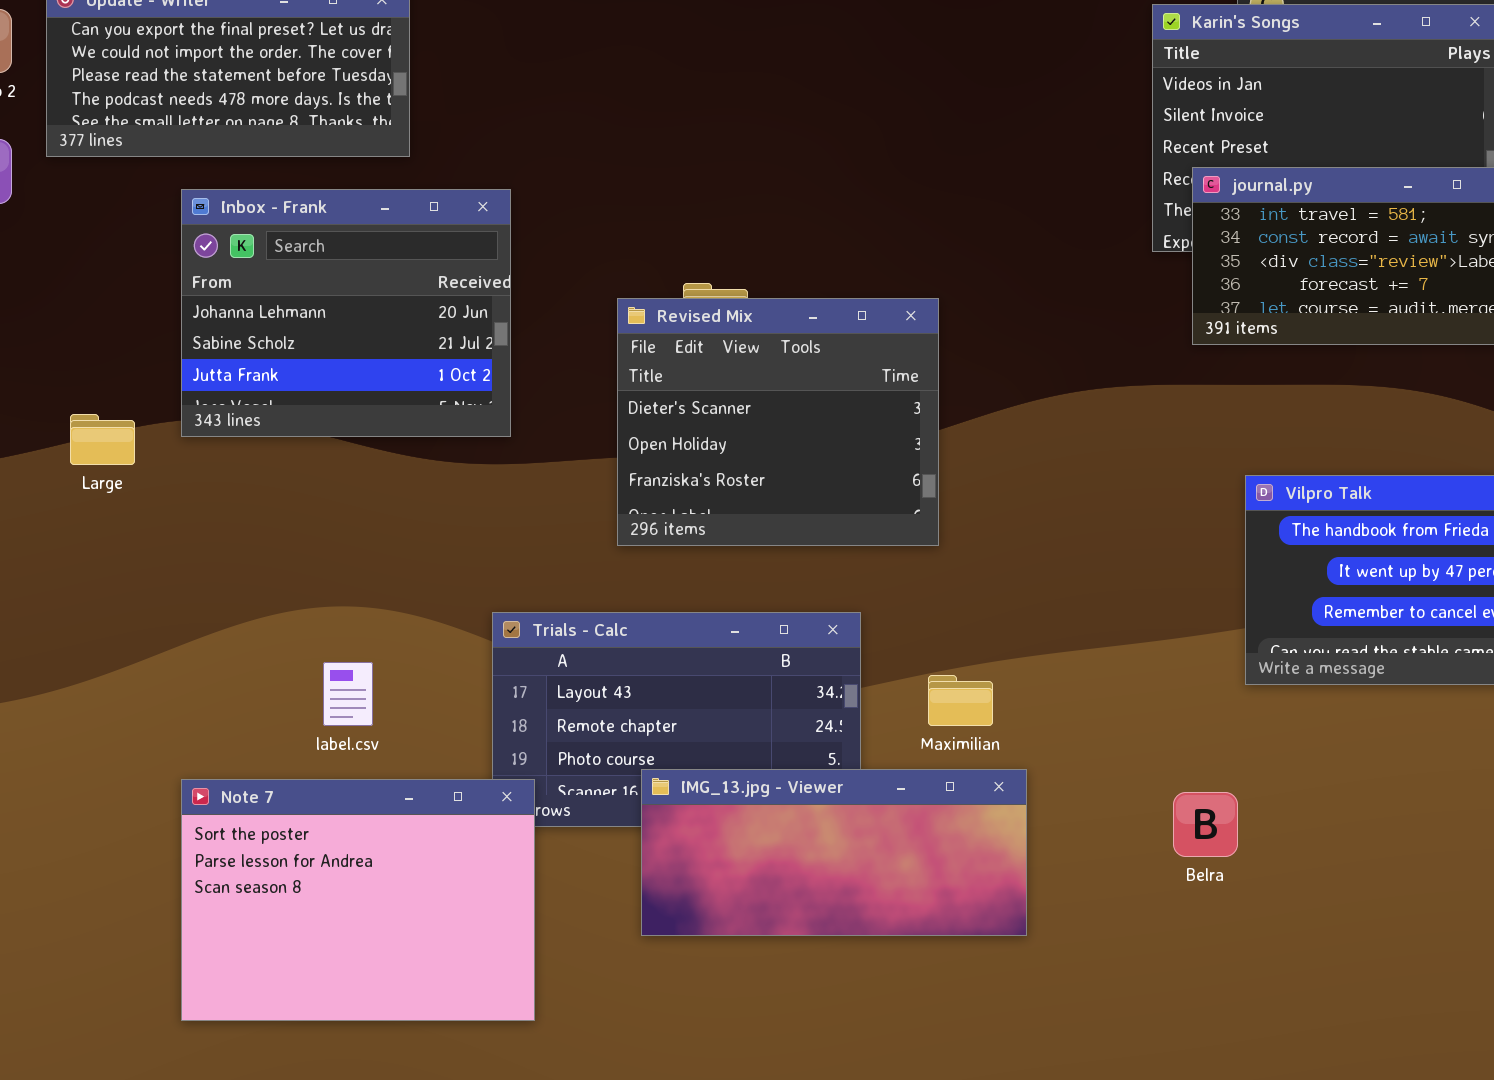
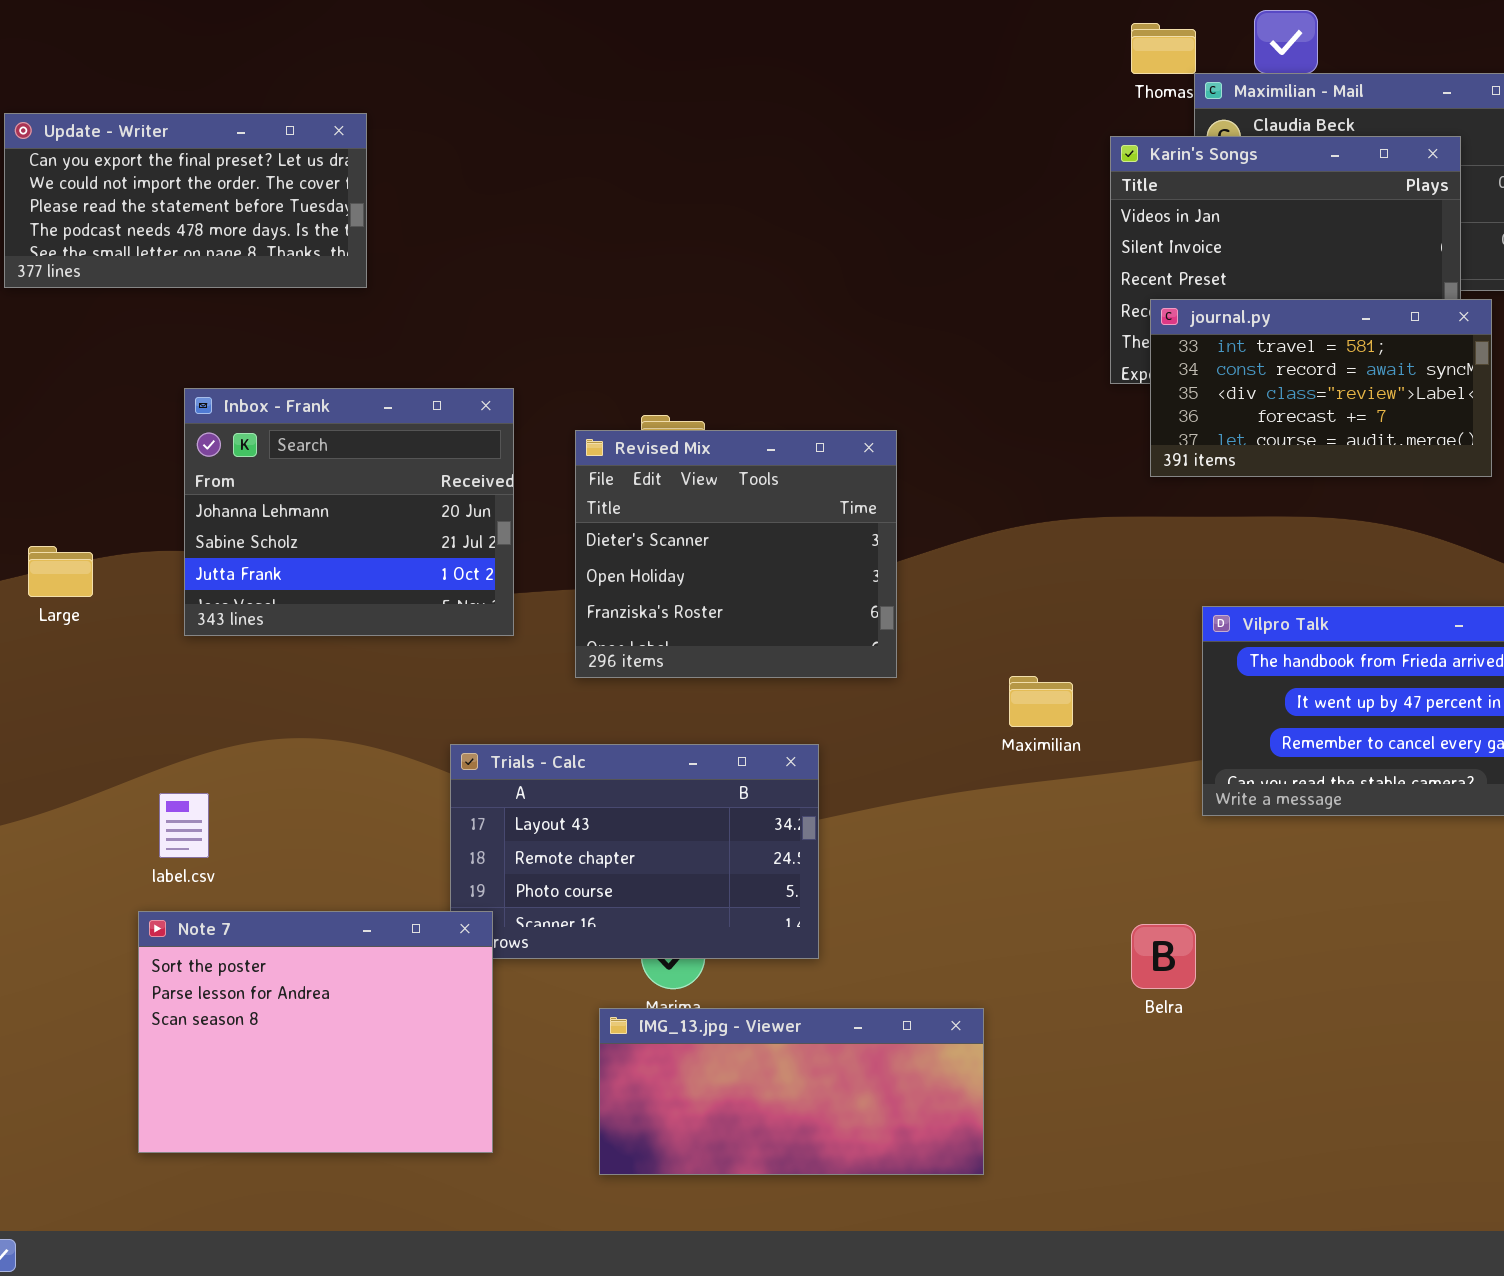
Inbox - Frank: [181,189,511,437] -> [184,388,514,636], moved
label.csv: [323,662,373,726] -> [159,793,209,858], moved
Maximilian: [928,675,993,726] -> [1009,676,1073,727], moved
IMG_13.jpg - Viewer: [641,769,1027,936] -> [599,1008,984,1175], moved

